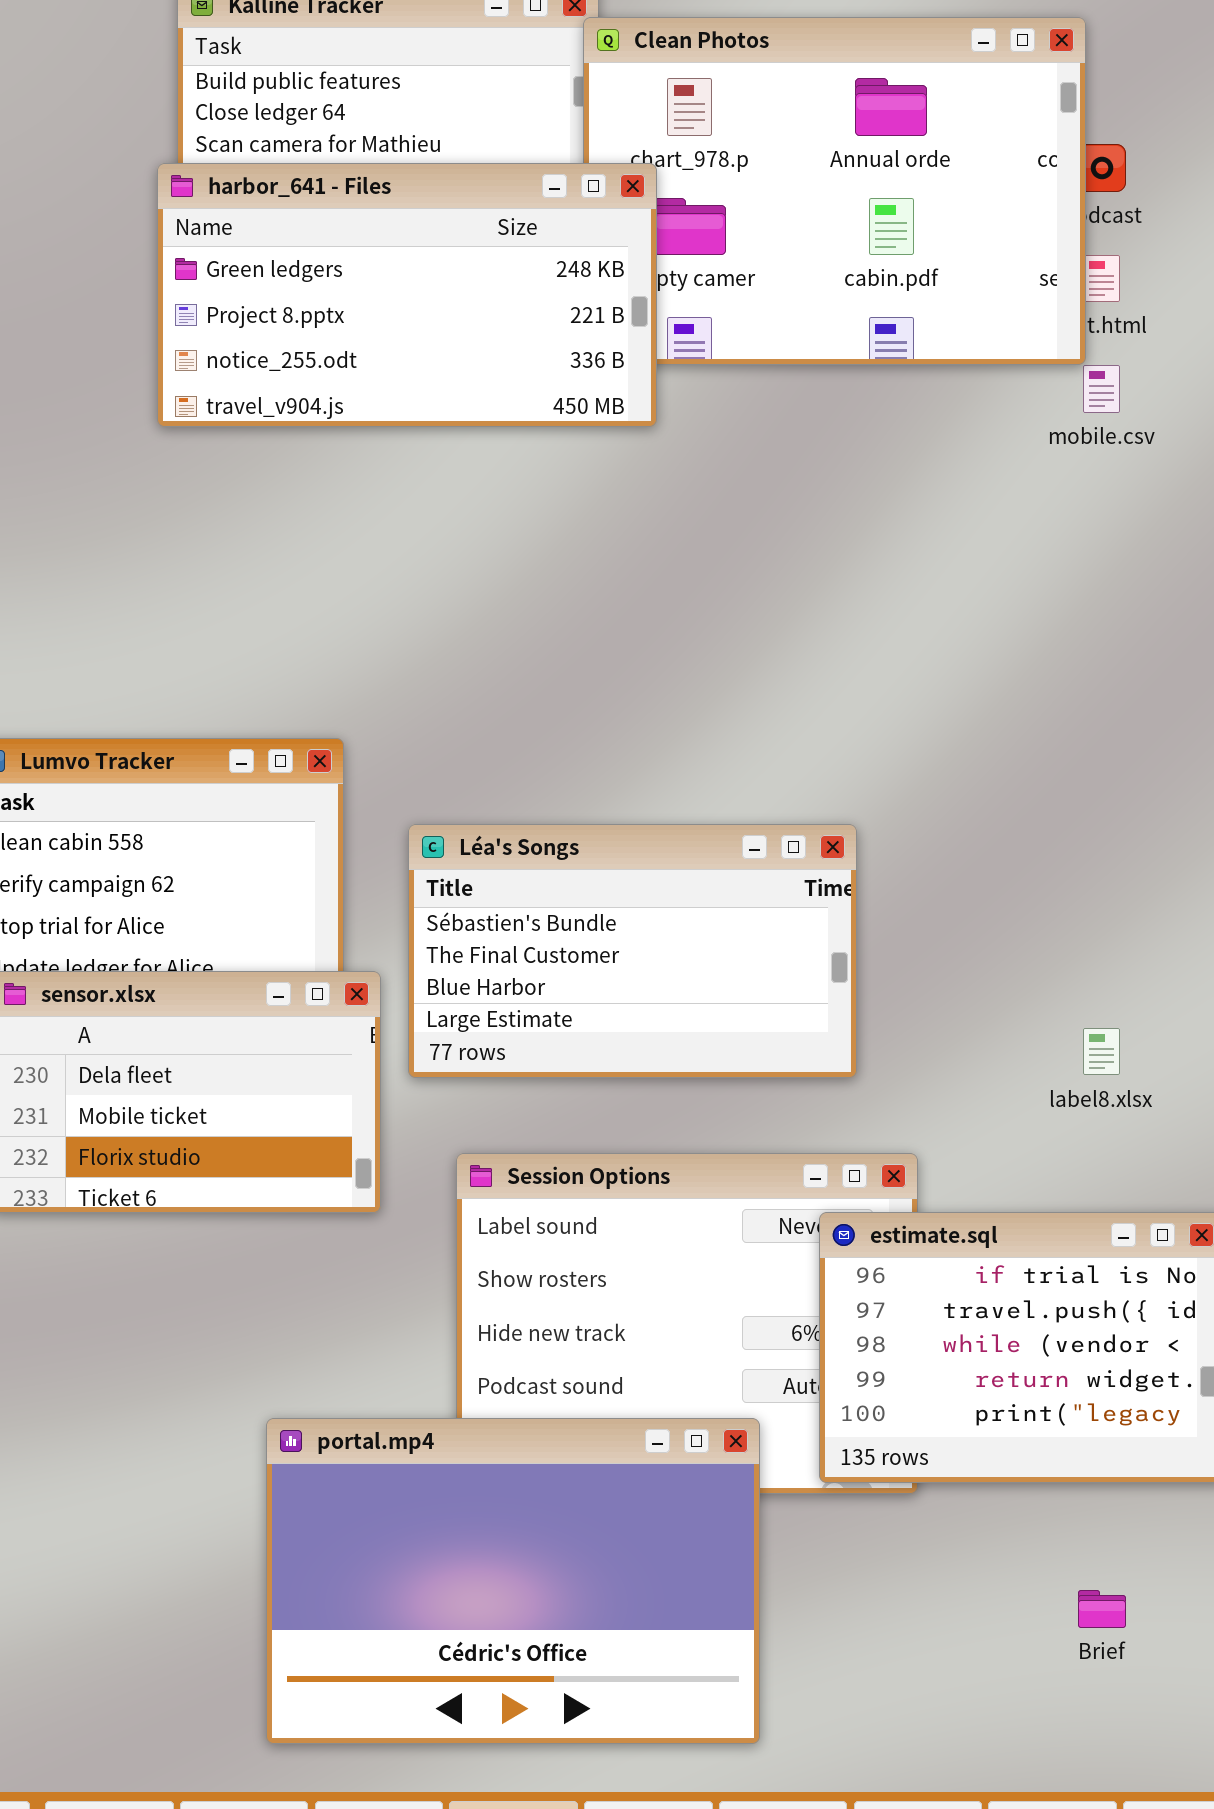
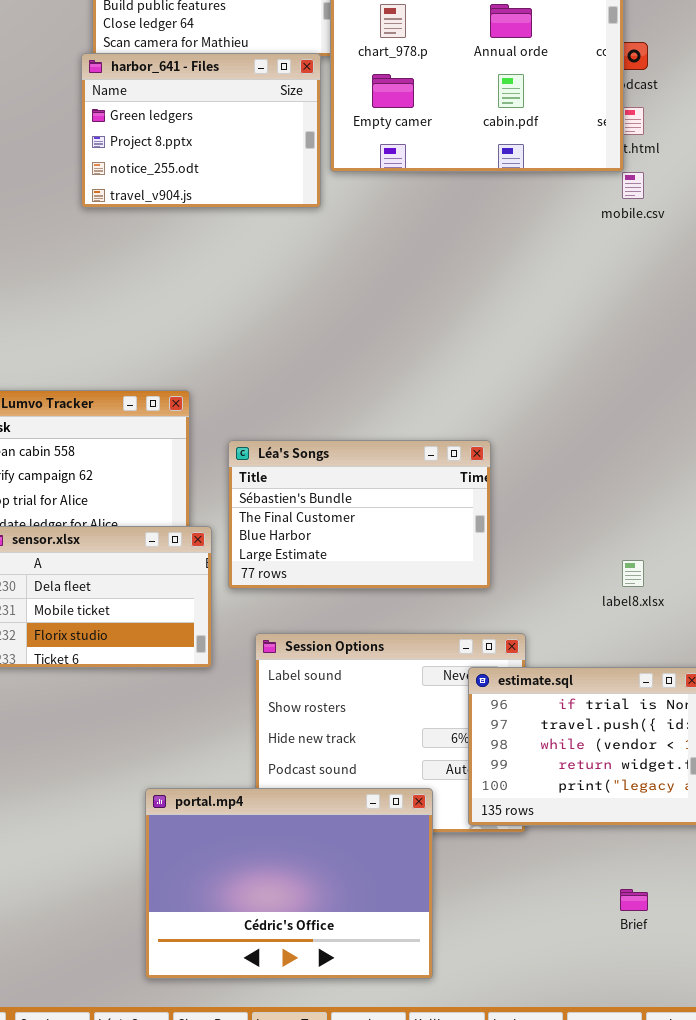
harbor_641 - Files: [157,163,657,427] -> [81,53,321,208], resized

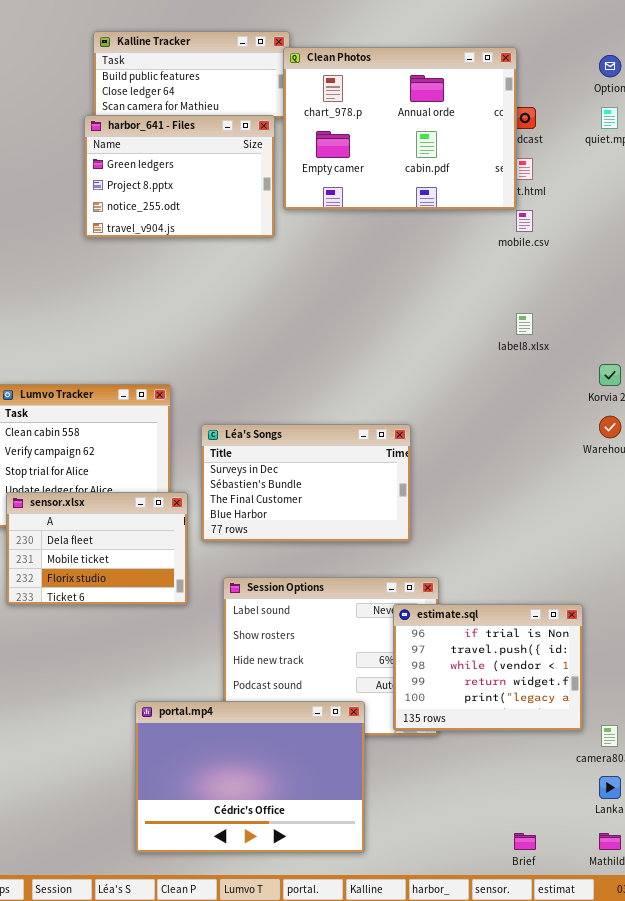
Léa's Songs: [228,440,491,589] -> [201,424,411,542], scrolled up 1 row
label8.xlsx: [622,560,644,587] -> [516,313,533,335], moved
Brief: [620,889,648,911] -> [514,833,536,850], moved

